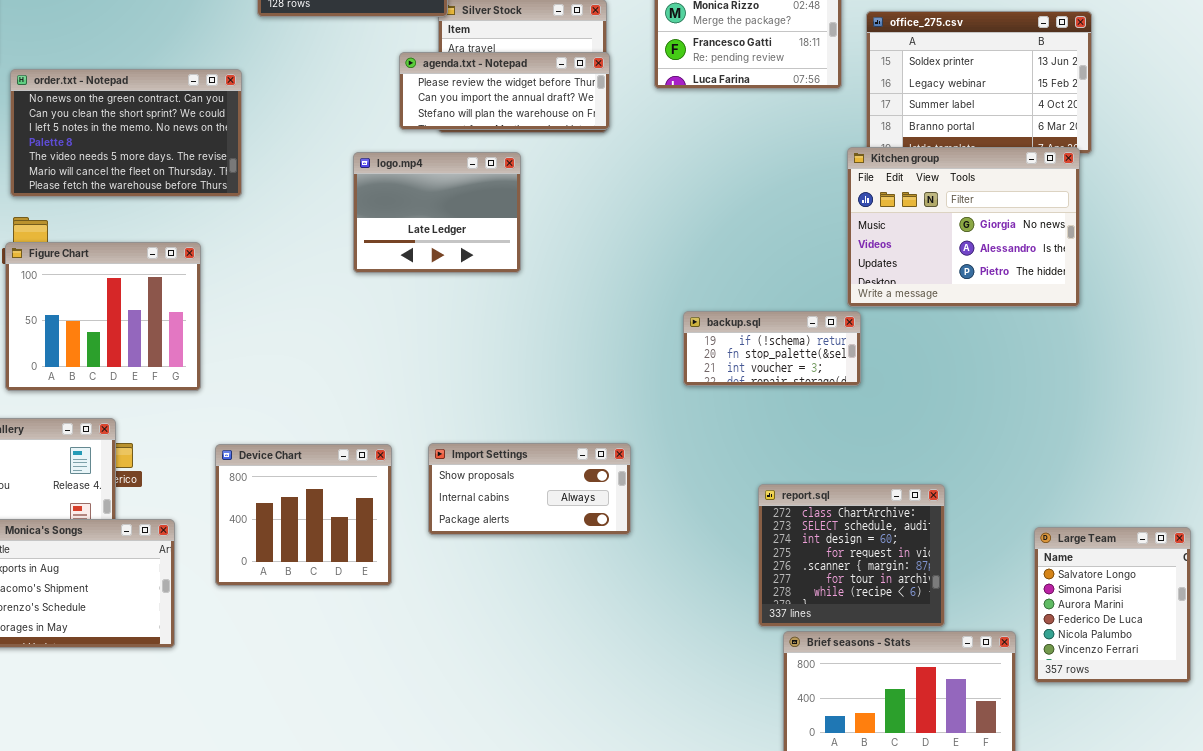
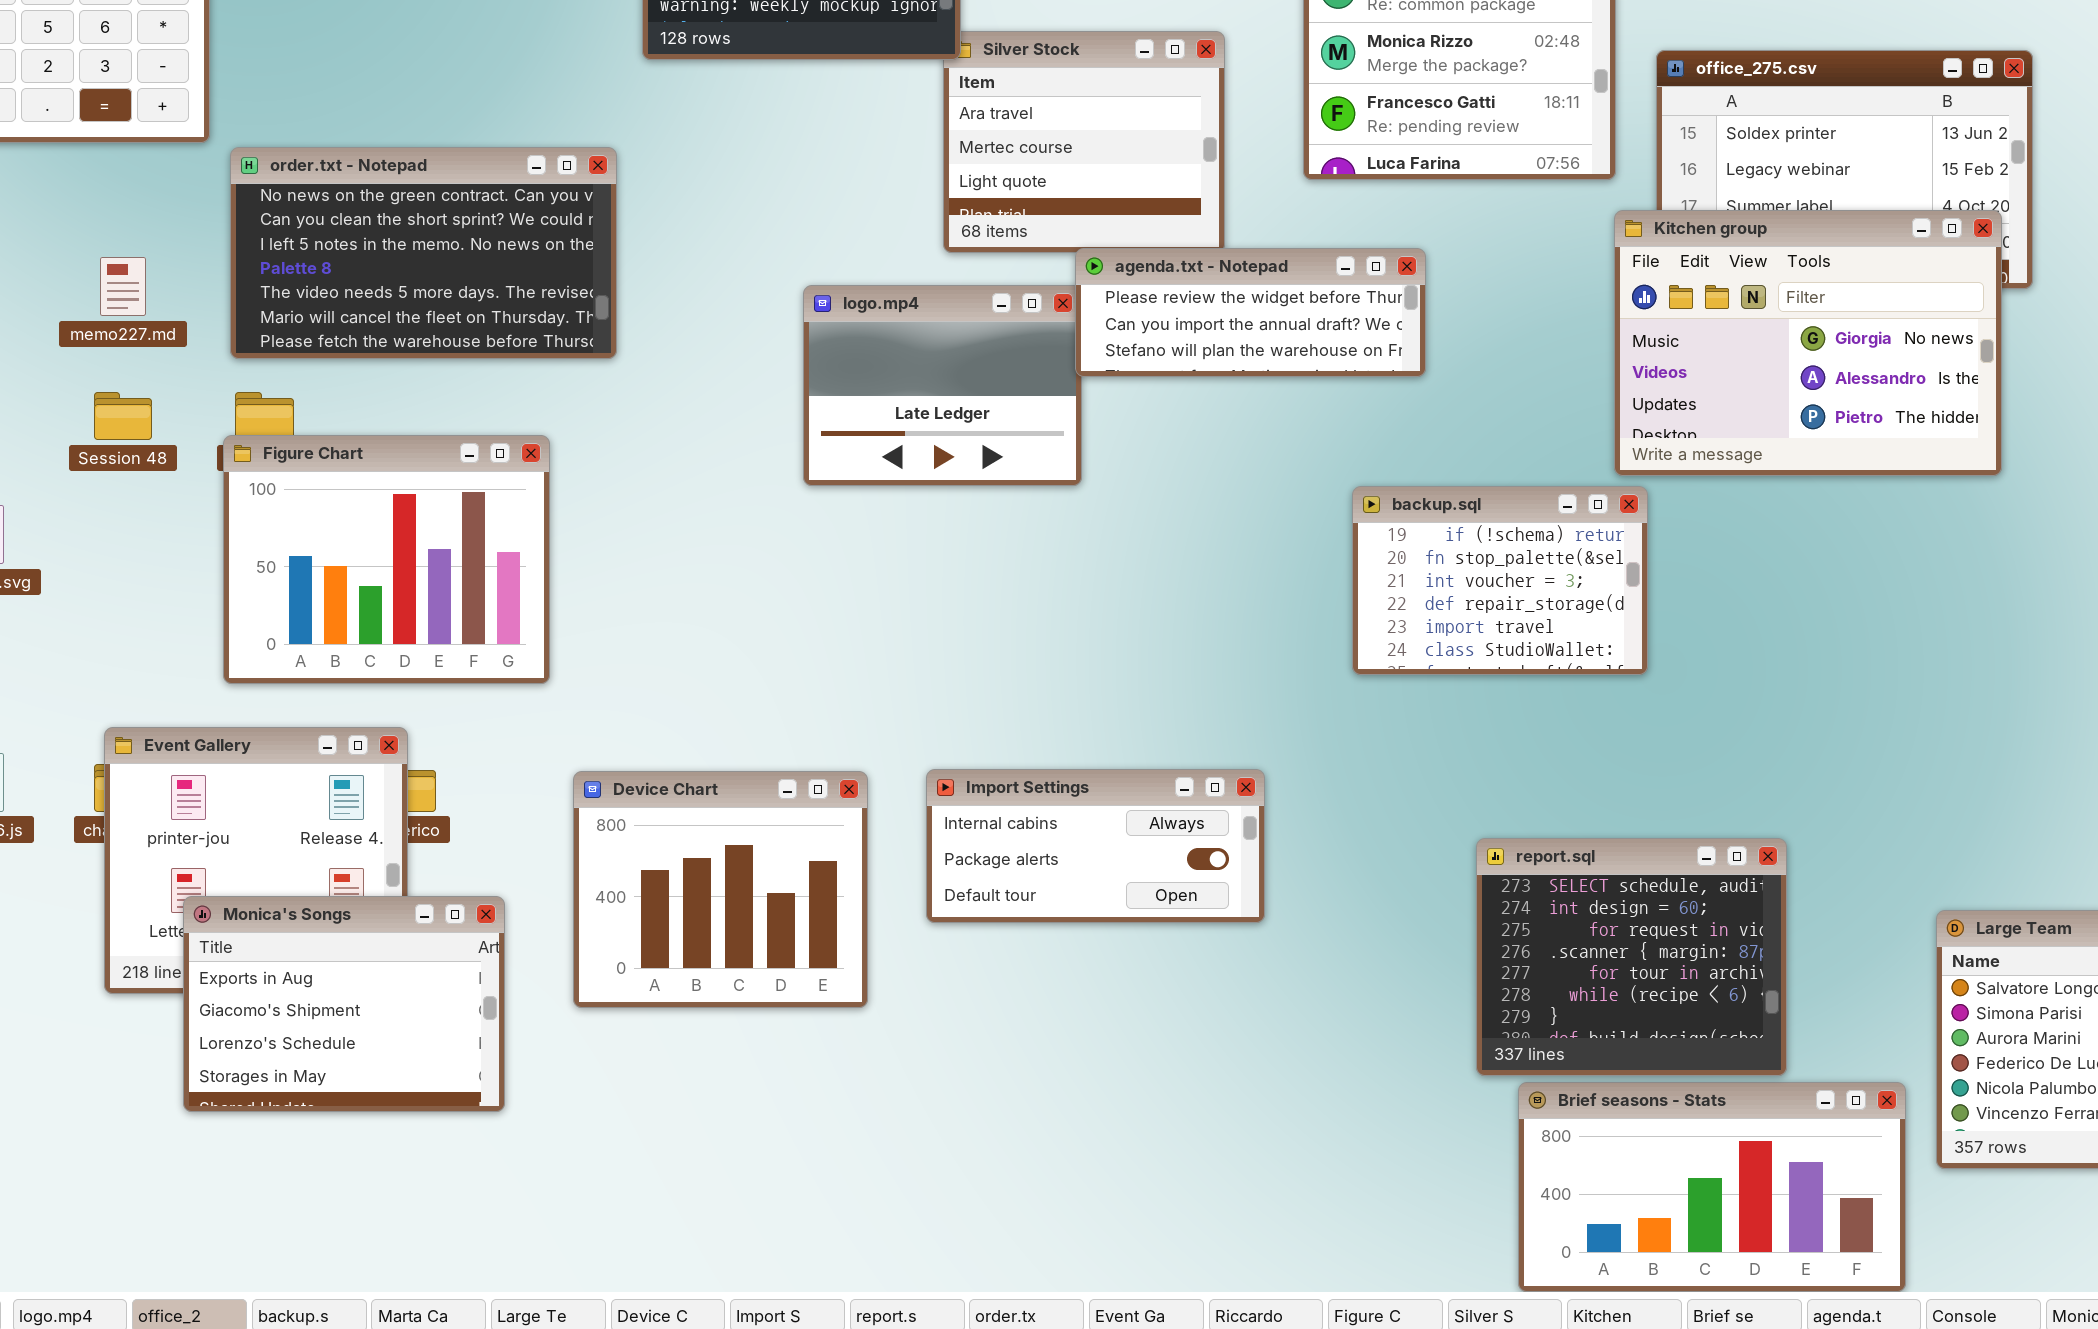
agenda.txt - Notepad: [399,52,610,130] -> [1075,248,1426,377], moved
Kitchen group: [847,147,1080,307] -> [1614,210,2002,476], moved
backup.sql: [683,311,861,386] -> [1352,486,1648,675], resized
Import Settings: [428,443,631,535] -> [926,769,1265,923], scrolled down 1 row
report.sql: [758,484,945,627] -> [1476,838,1787,1076], scrolled down 1 row

